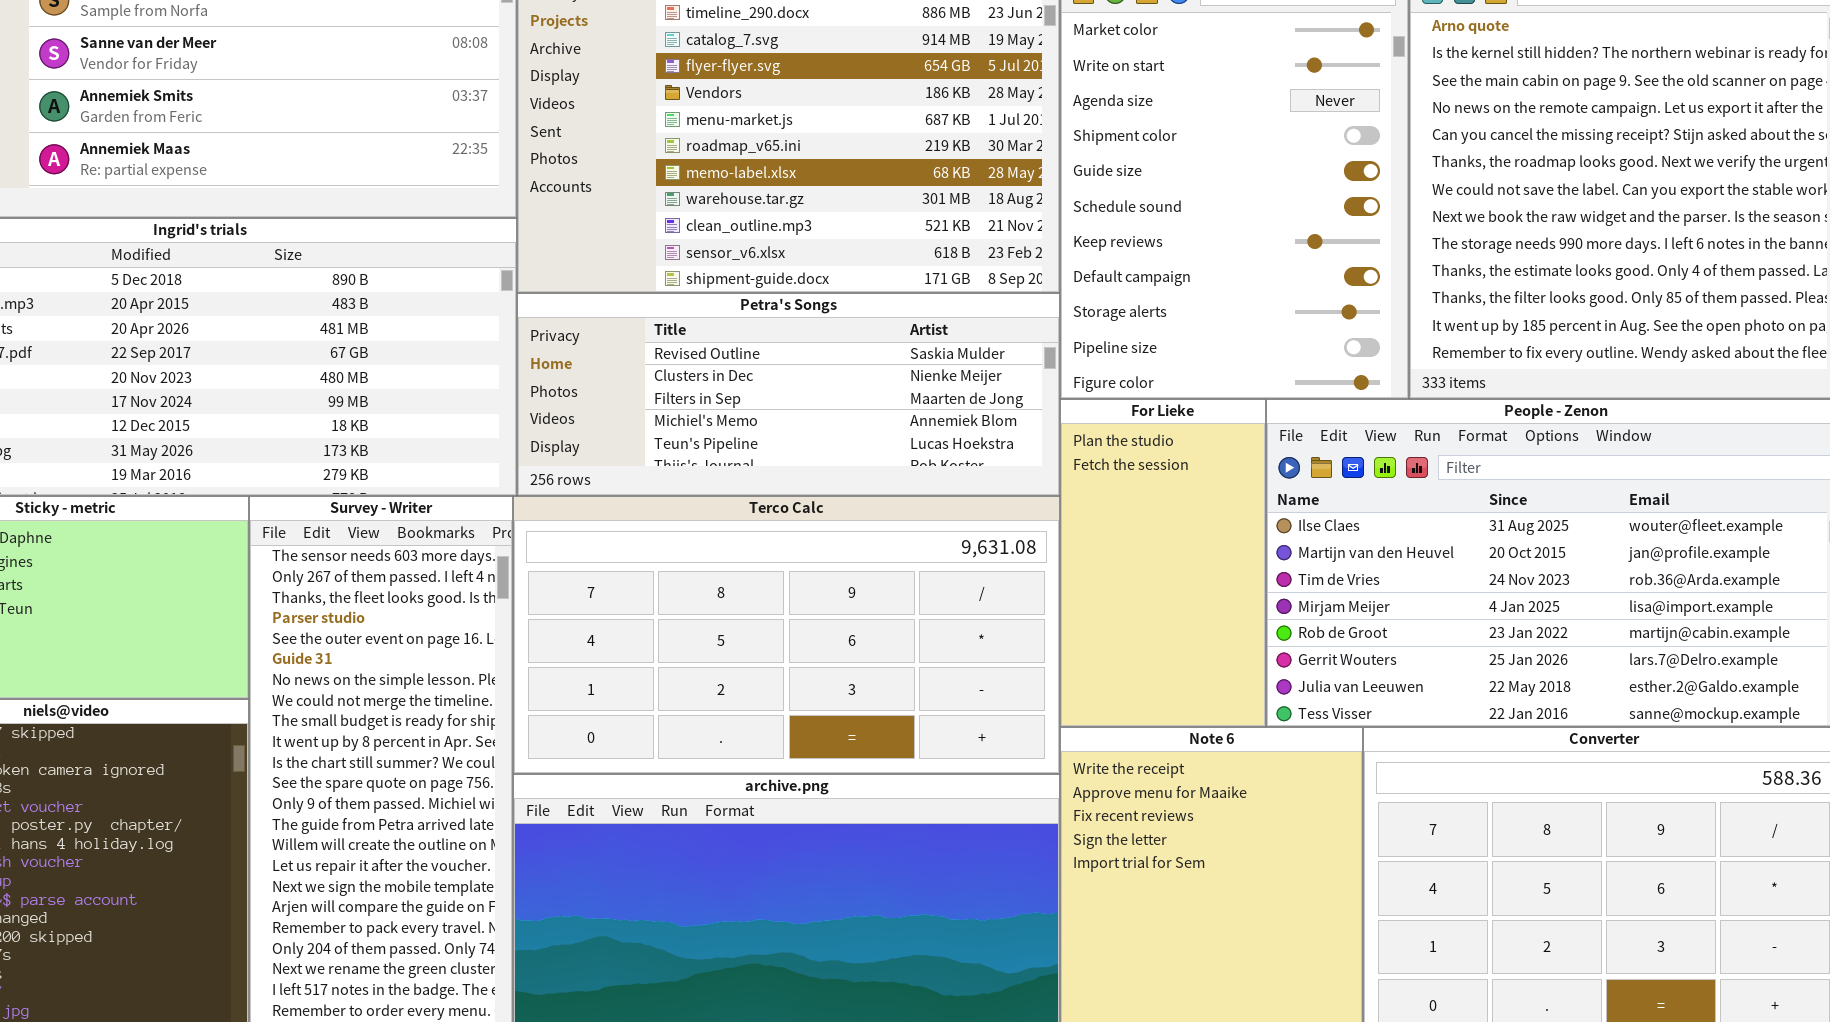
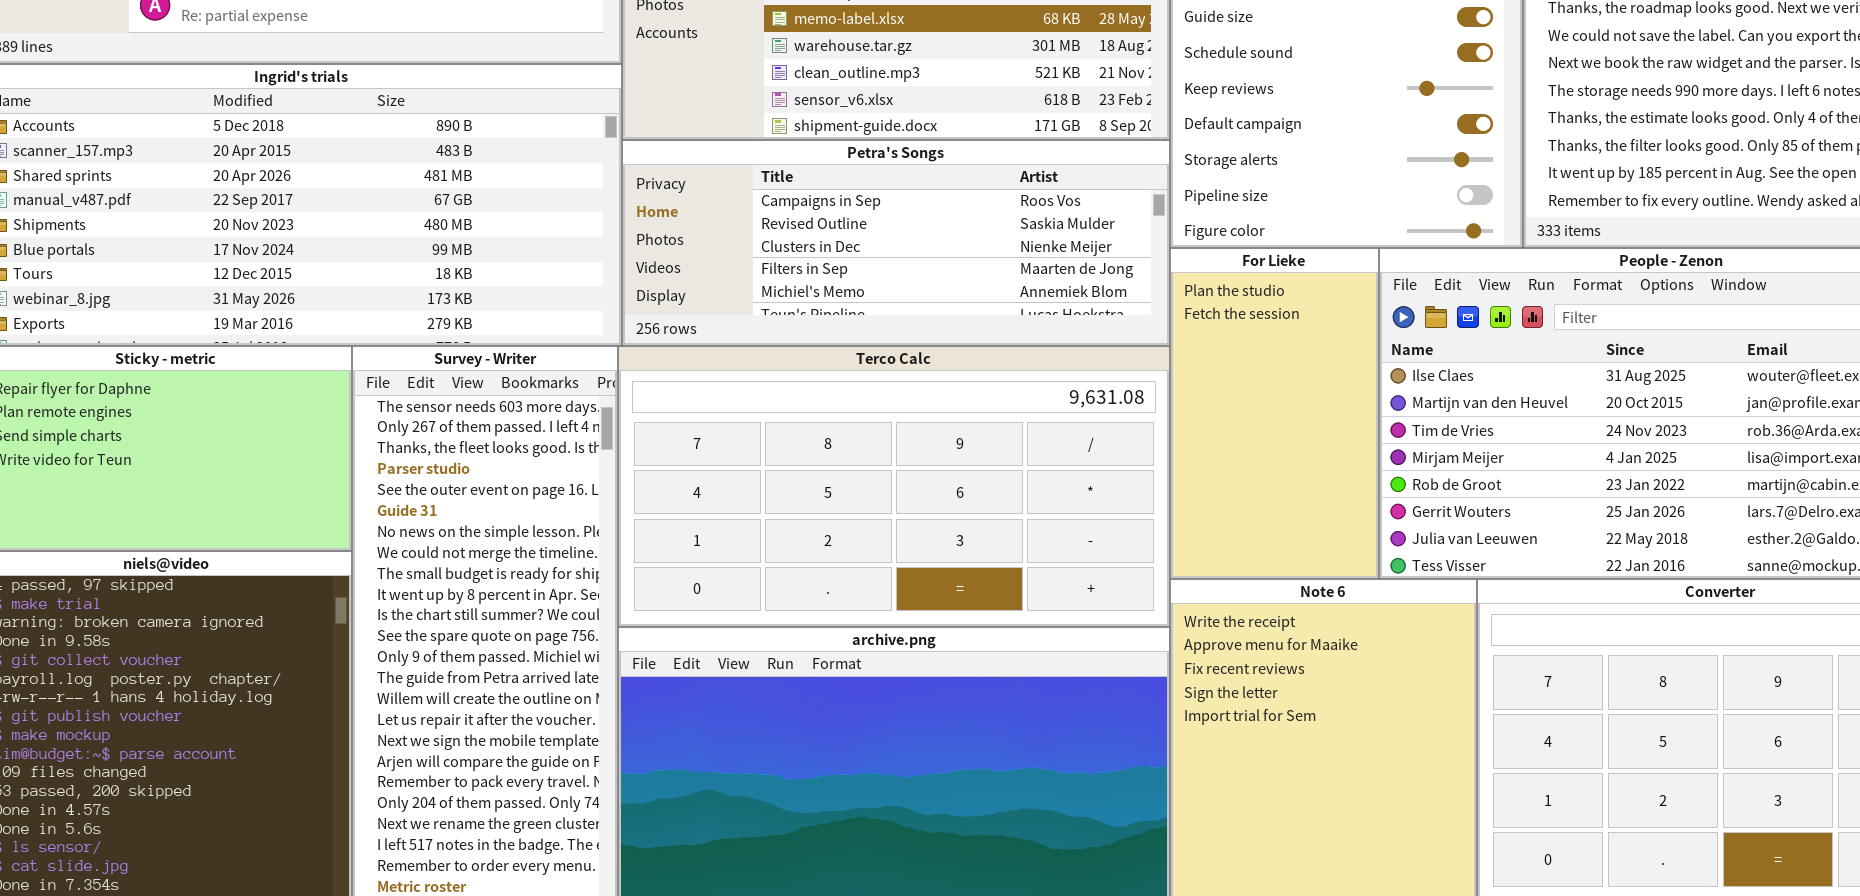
Petra's Songs: [517,293,1060,496] -> [622,140,1170,346], scrolled up 1 row

